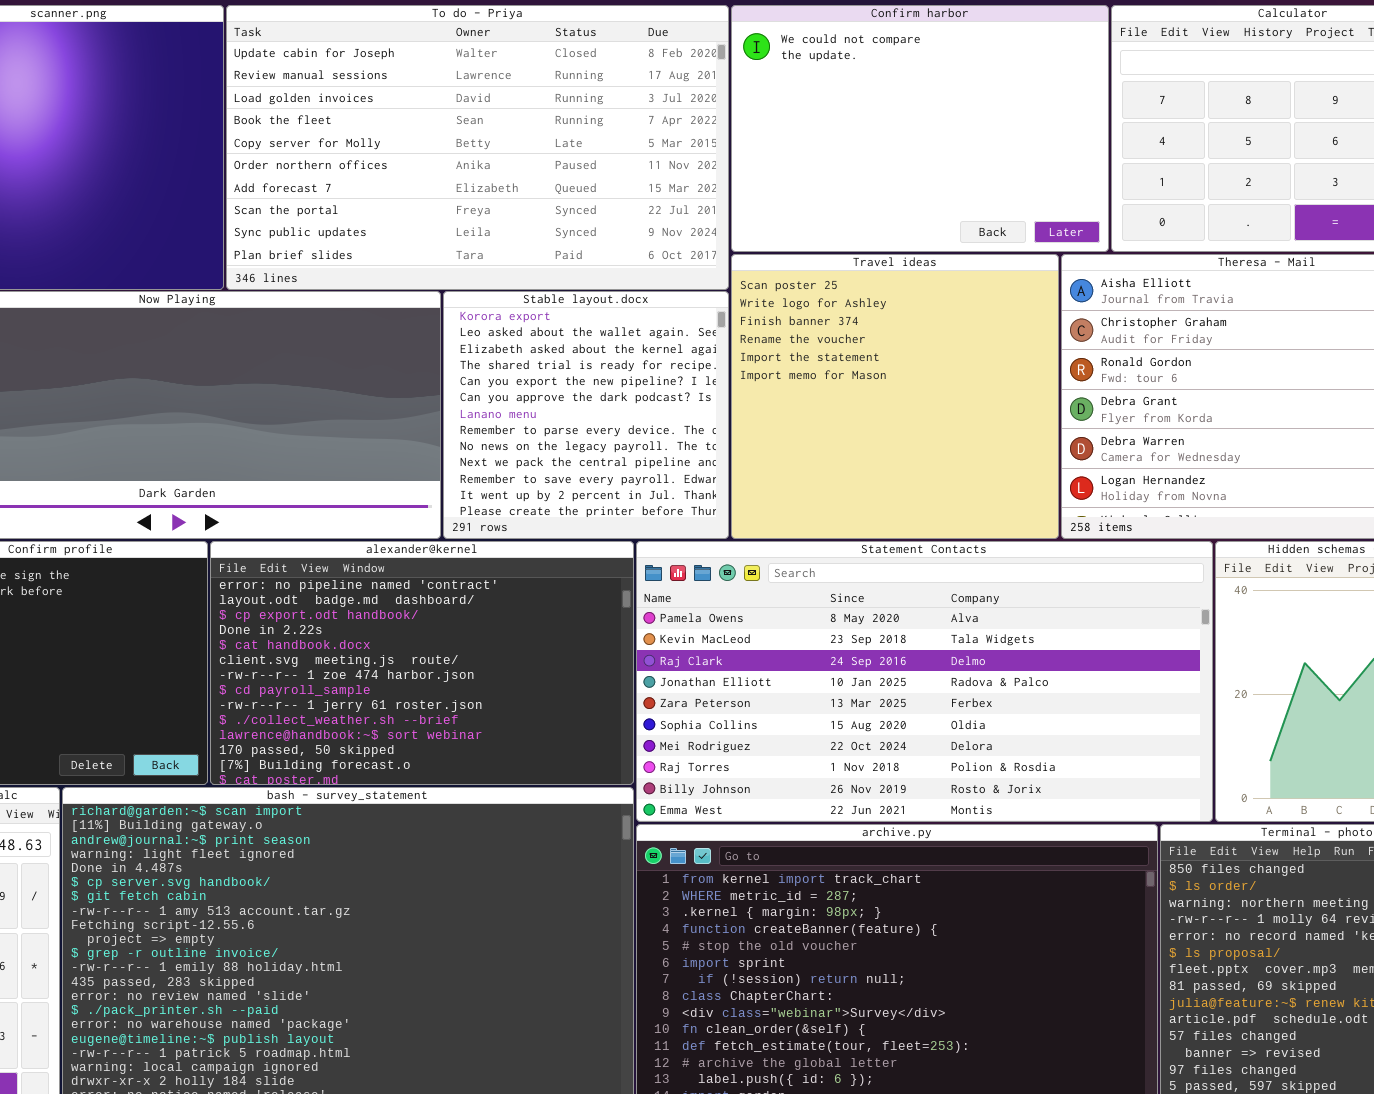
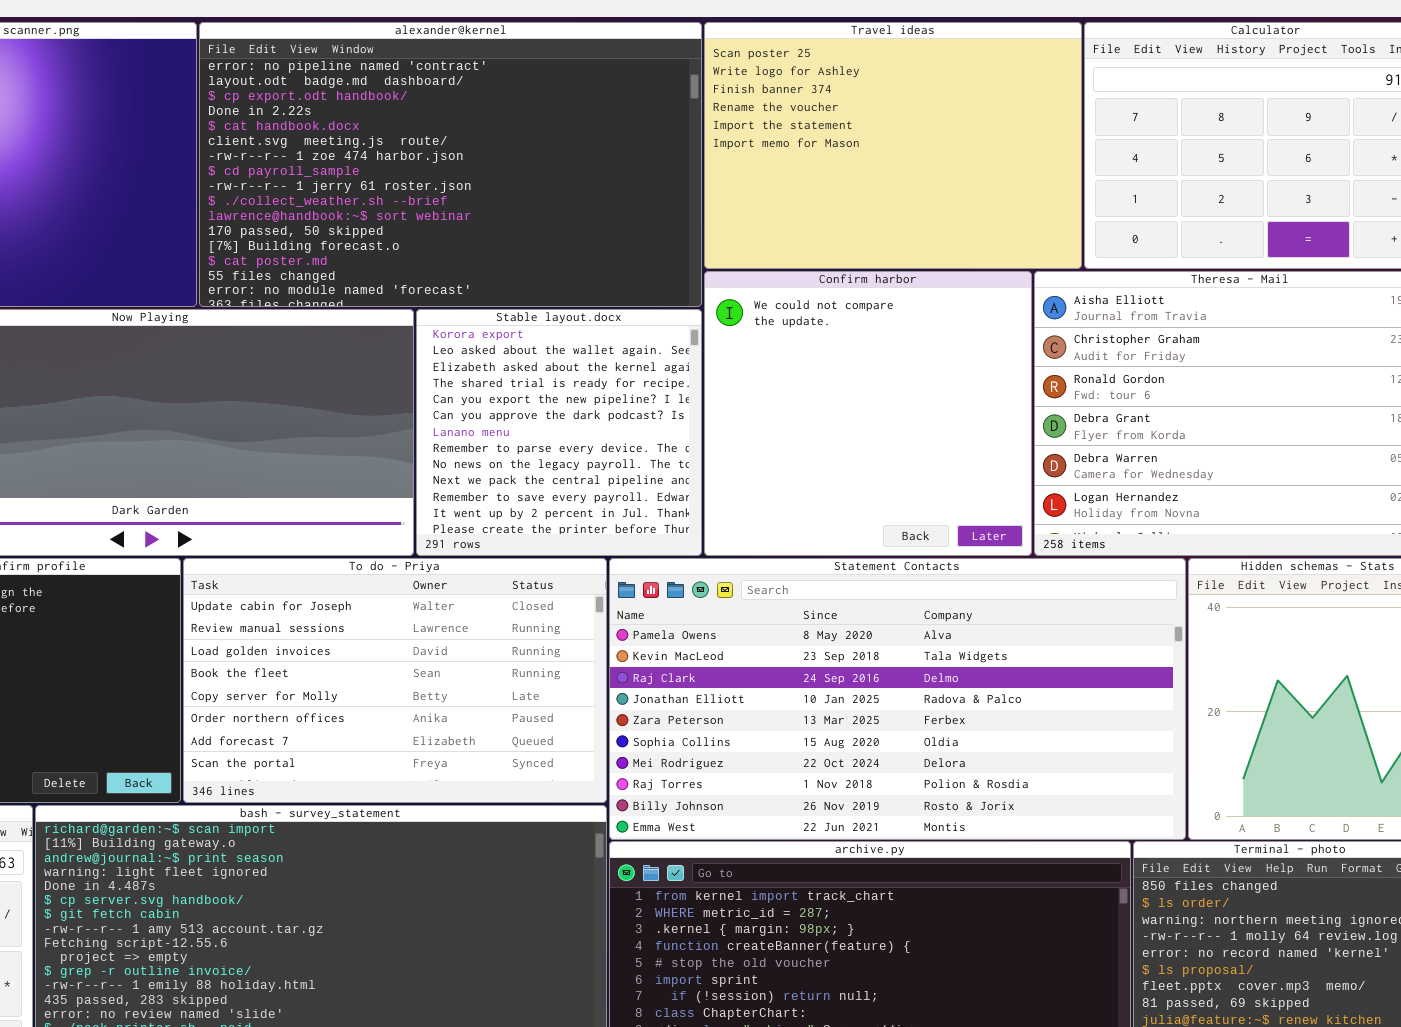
To do - Priya: [226,5,729,290] -> [183,558,607,803], moved, resized
Confirm harbor: [731,5,1109,252] -> [704,271,1032,556], moved, resized
Travel ideas: [731,254,1059,539] -> [704,22,1082,269], moved, resized
alexander@kernel: [210,541,634,785] -> [199,22,702,307], moved, resized

